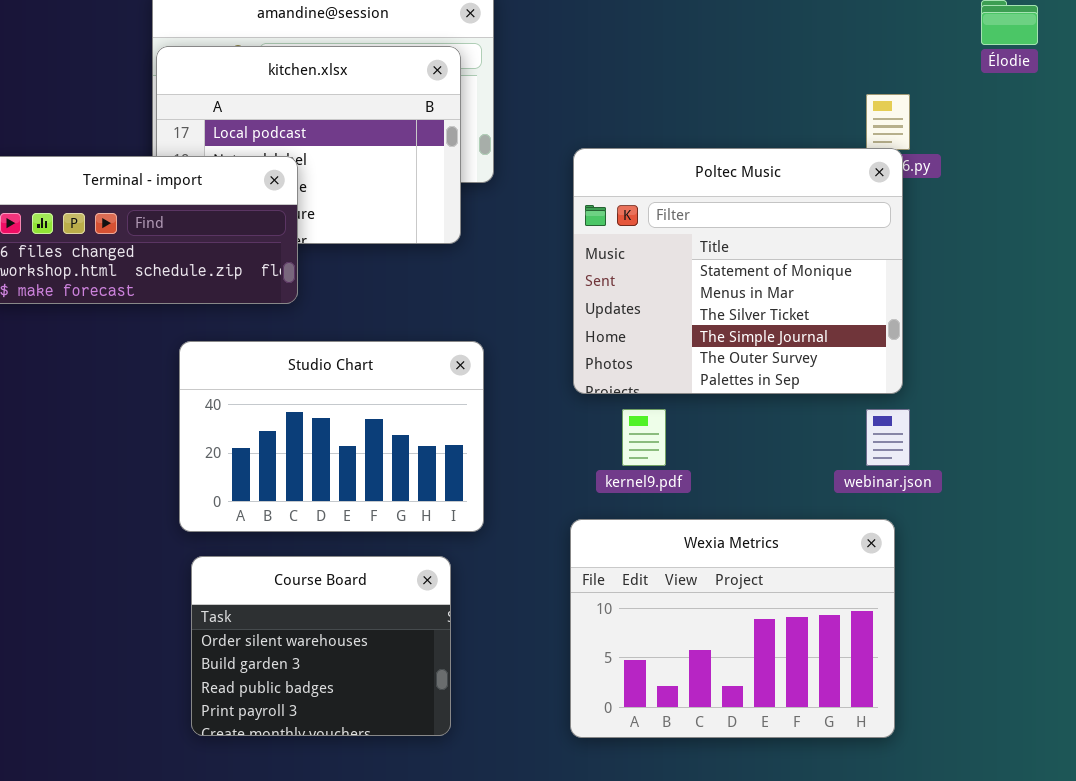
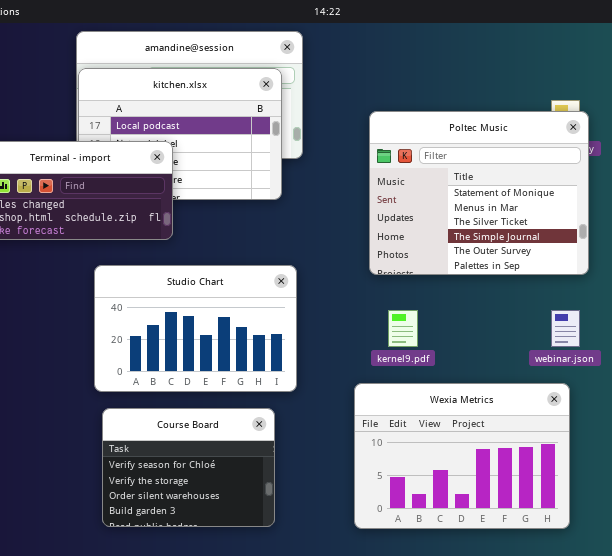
Poltec Music: [573,148,903,394] -> [369,111,589,275], moved
Course Board: [191,556,451,736] -> [102,408,275,527], scrolled up 2 rows

